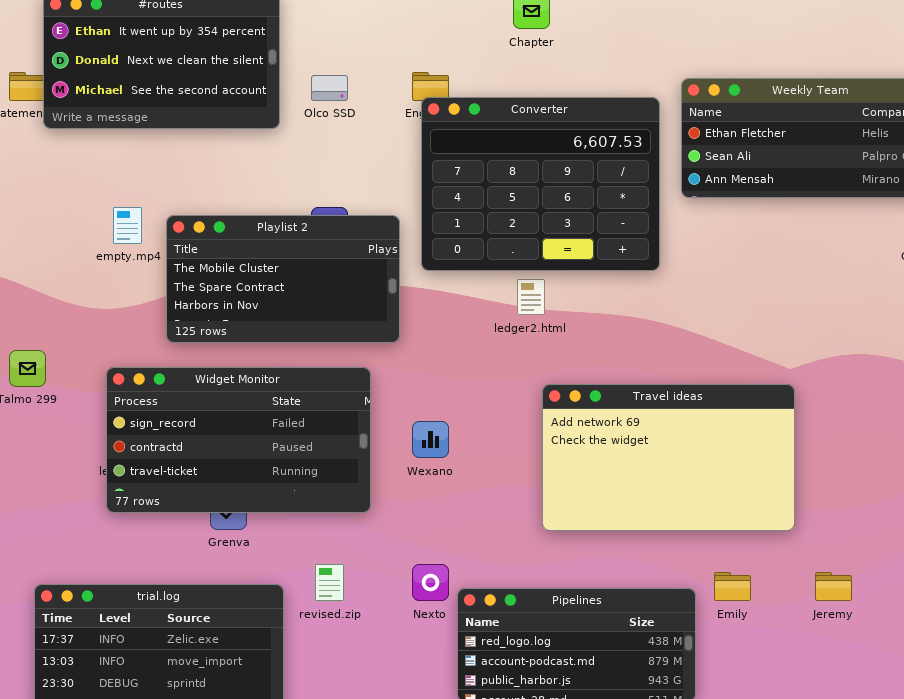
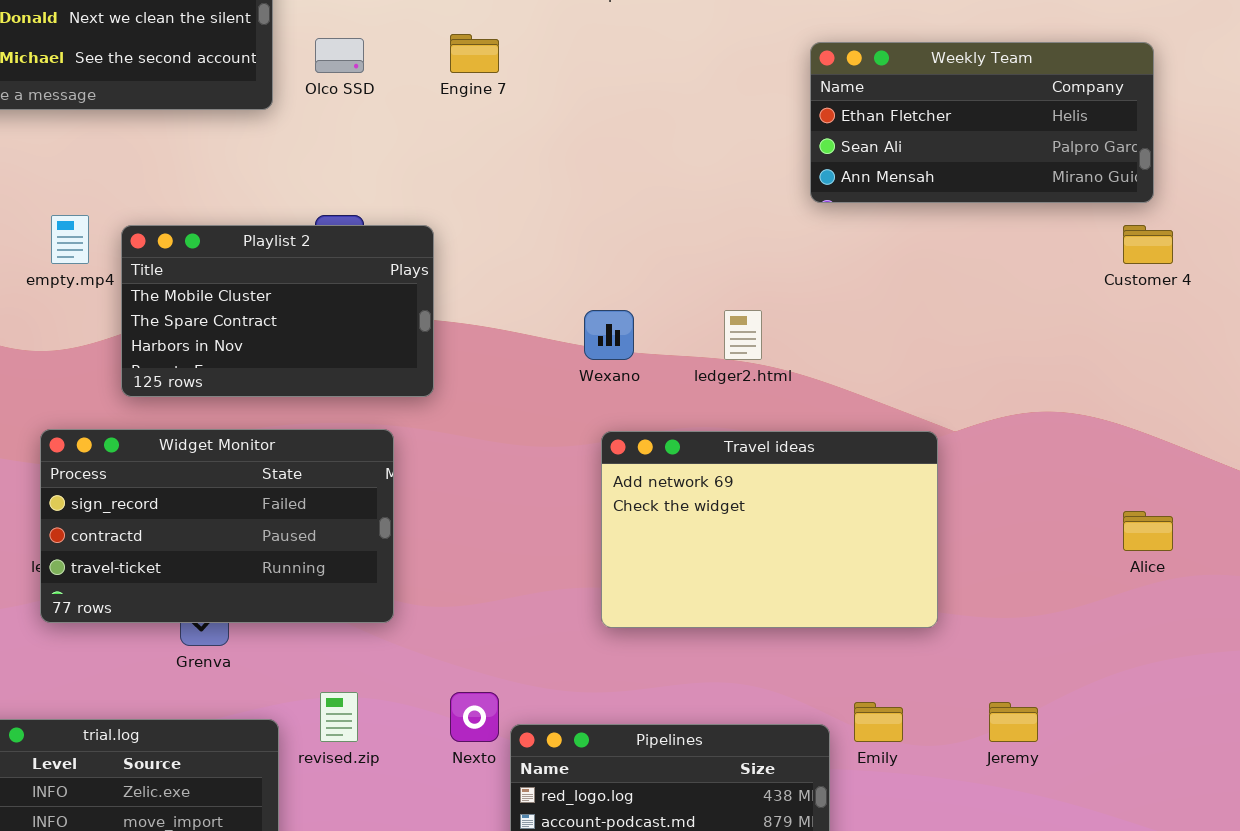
Converter: [421,97,660,271] -> none, closed
ledger2.html: [517,279,545,315] -> [724,310,762,360], moved
Travel ideas: [542,384,795,531] -> [601,431,938,628], moved
Wexano: [412,421,449,458] -> [584,310,634,360], moved

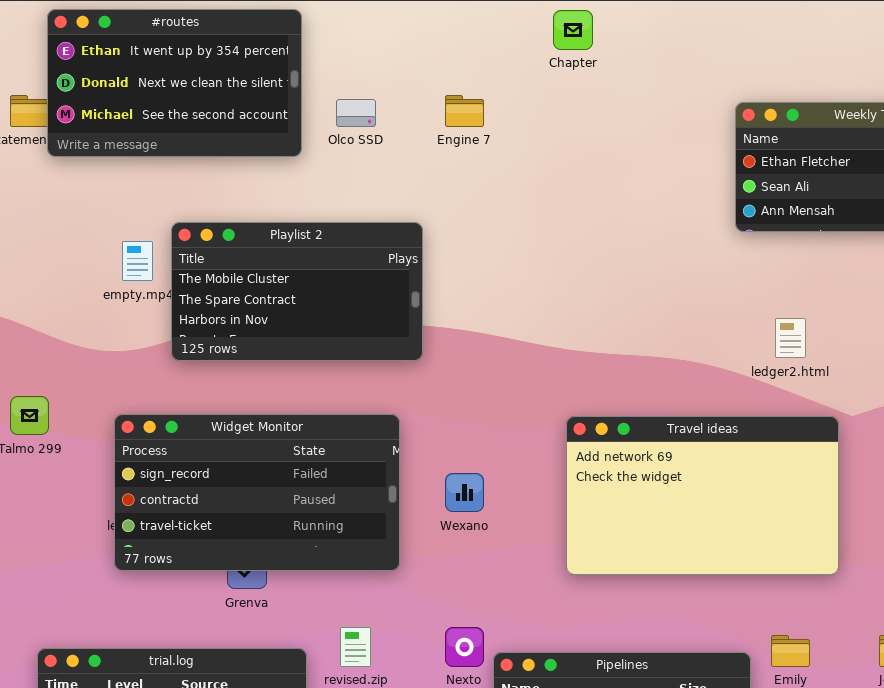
Playlist 2: [121,225,434,397] -> [171,222,423,361], moved
Wexano: [584,310,634,360] -> [445,473,484,512], moved
ledger2.html: [724,310,762,360] -> [775,318,806,358], moved

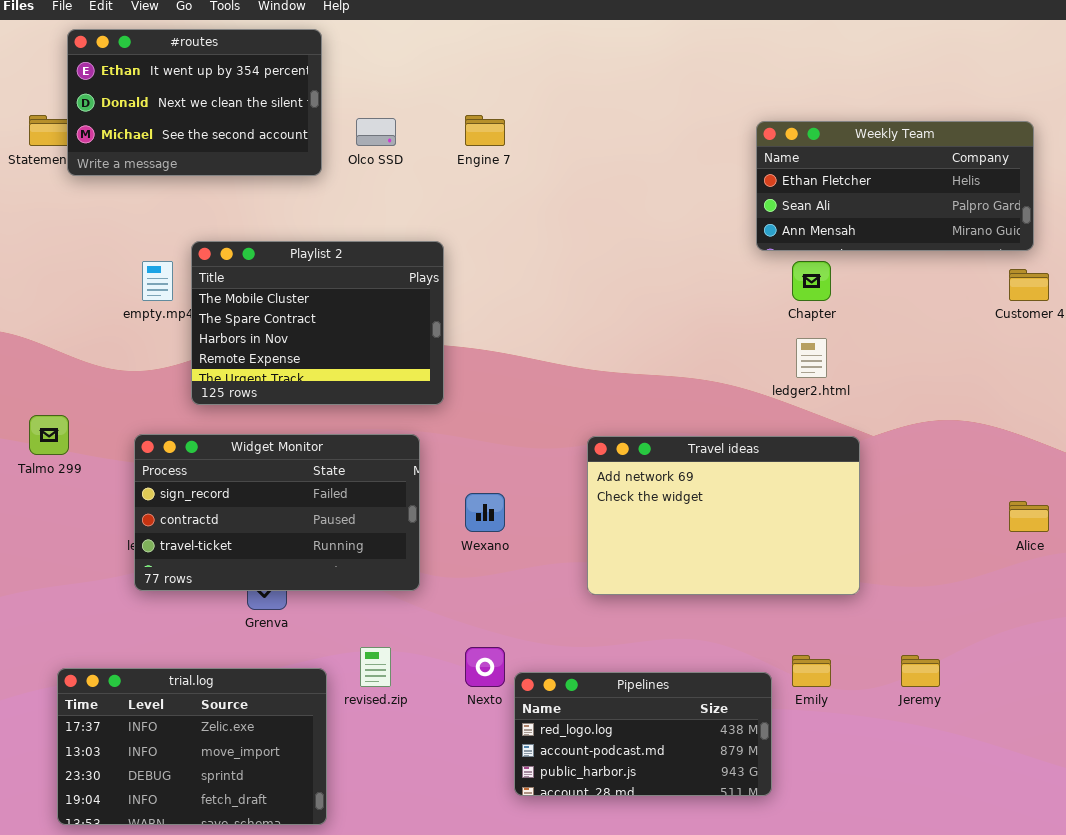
Chapter: [553,10,593,50] -> [792,261,831,301], moved
Playlist 2: [171,222,423,361] -> [191,241,444,405], resized

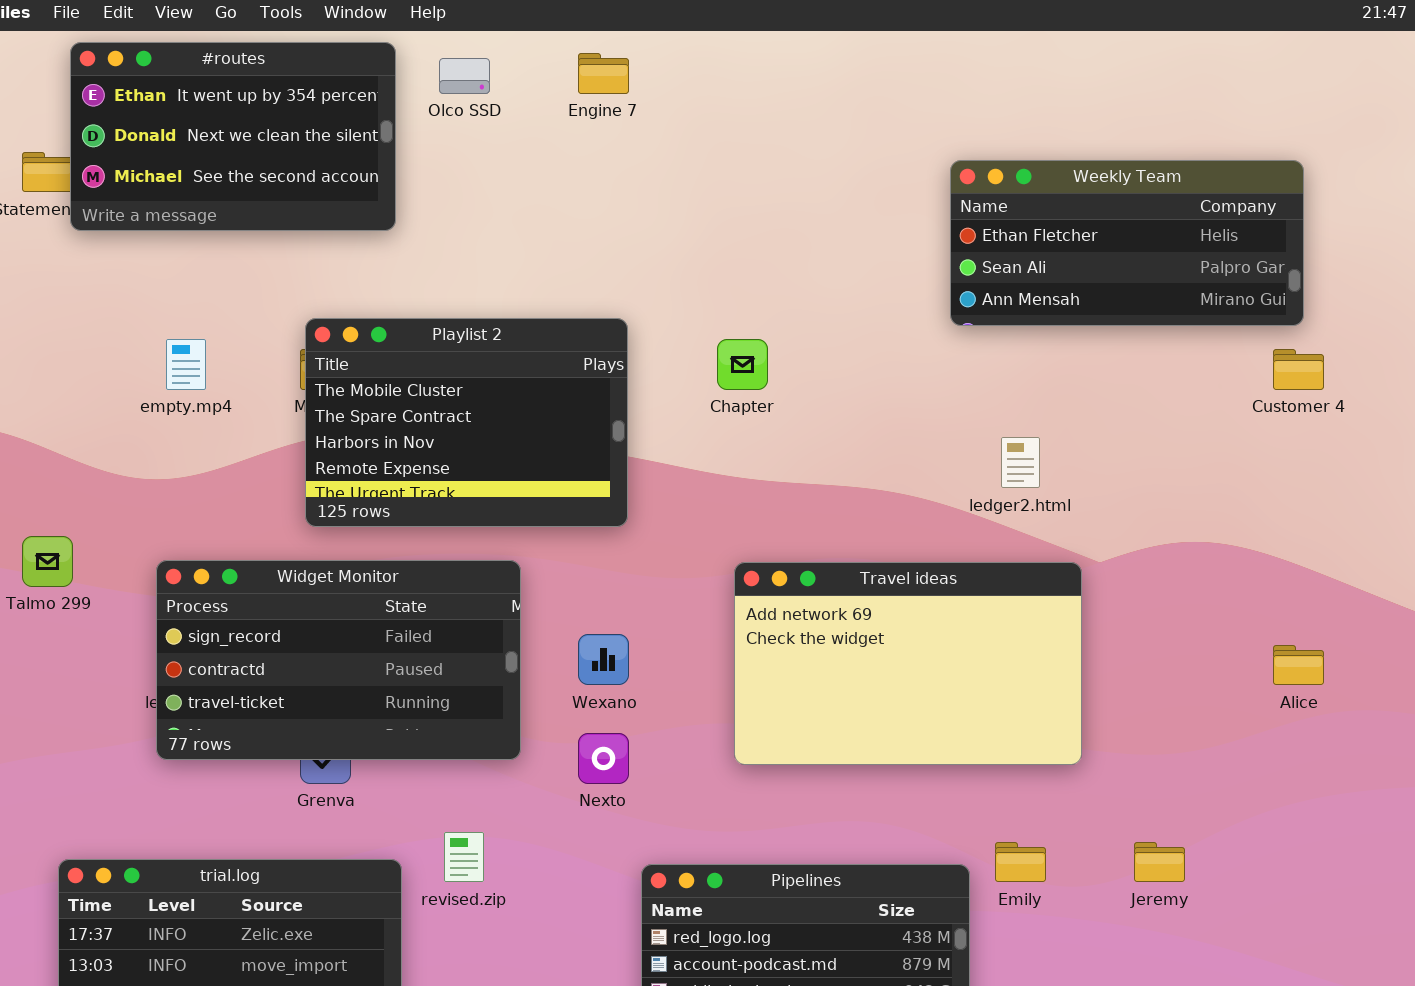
Engine 7: [465,115,505,146] -> [578,53,629,94], moved
Olco SSD: [356,118,396,146] -> [439,58,490,94], moved
Playlist 2: [191,241,444,405] -> [305,318,628,527], moved
Chapter: [792,261,831,301] -> [717,339,768,390], moved
Nexto: [465,647,505,687] -> [578,733,629,784], moved

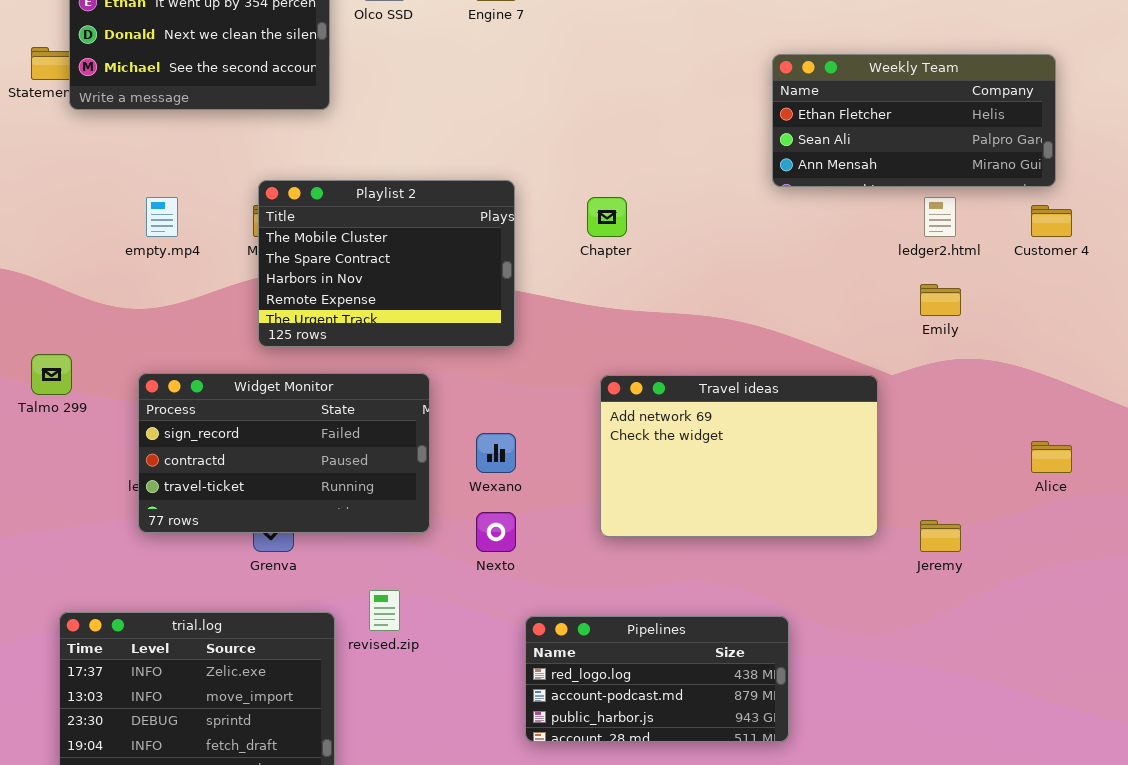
ledger2.html: [1001,437,1040,488] -> [924,197,956,237], moved
Emily: [995,842,1046,882] -> [920,284,961,316], moved
Jeremy: [1134,842,1185,882] -> [920,520,961,552], moved

